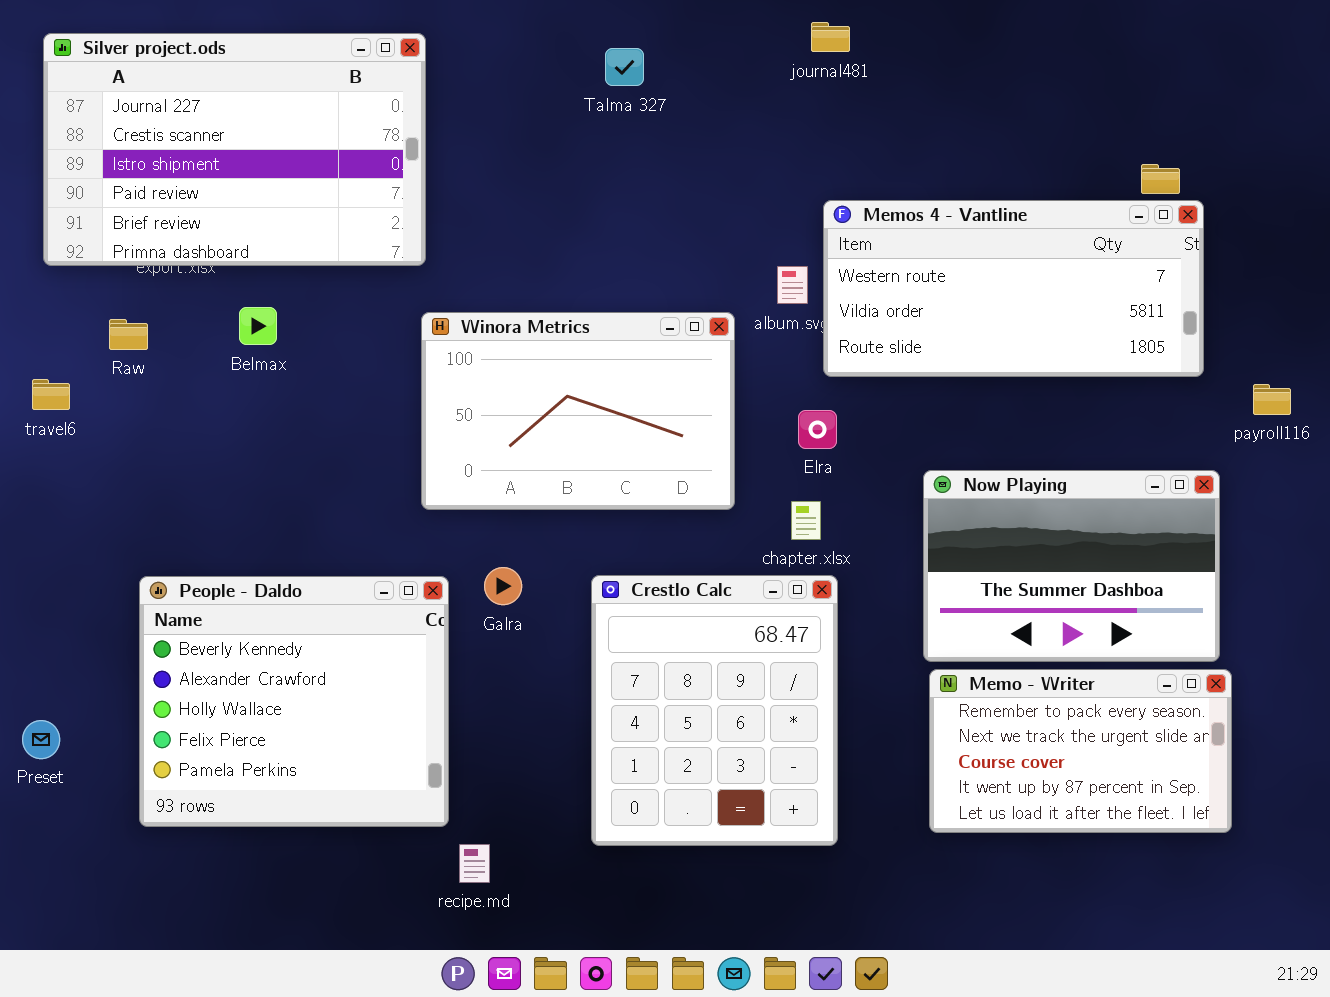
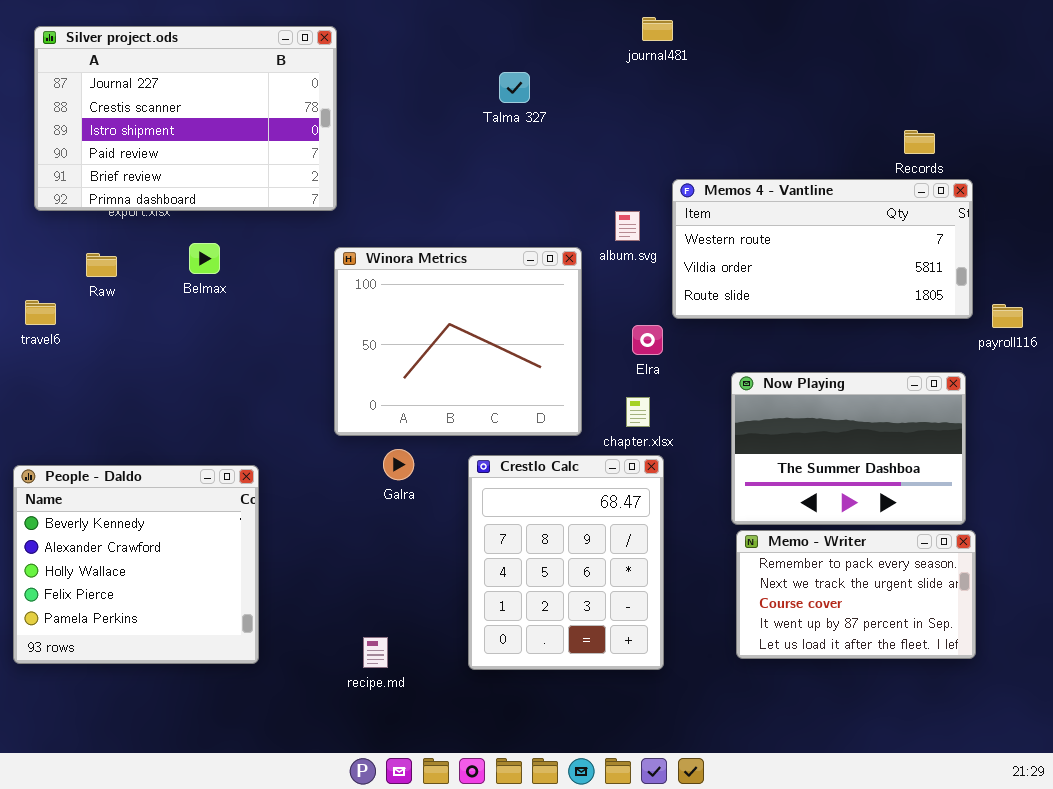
Talma 327: [605,48,644,86] -> [499,72,530,103], moved
Memos 4 - Vantline: [823,200,1204,377] -> [672,179,973,319], moved
Winora Metrics: [421,312,735,510] -> [334,247,582,436], resized
People - Daldo: [139,576,449,827] -> [13,465,259,664], moved
recipe.md: [459,844,490,883] -> [363,637,388,668], moved

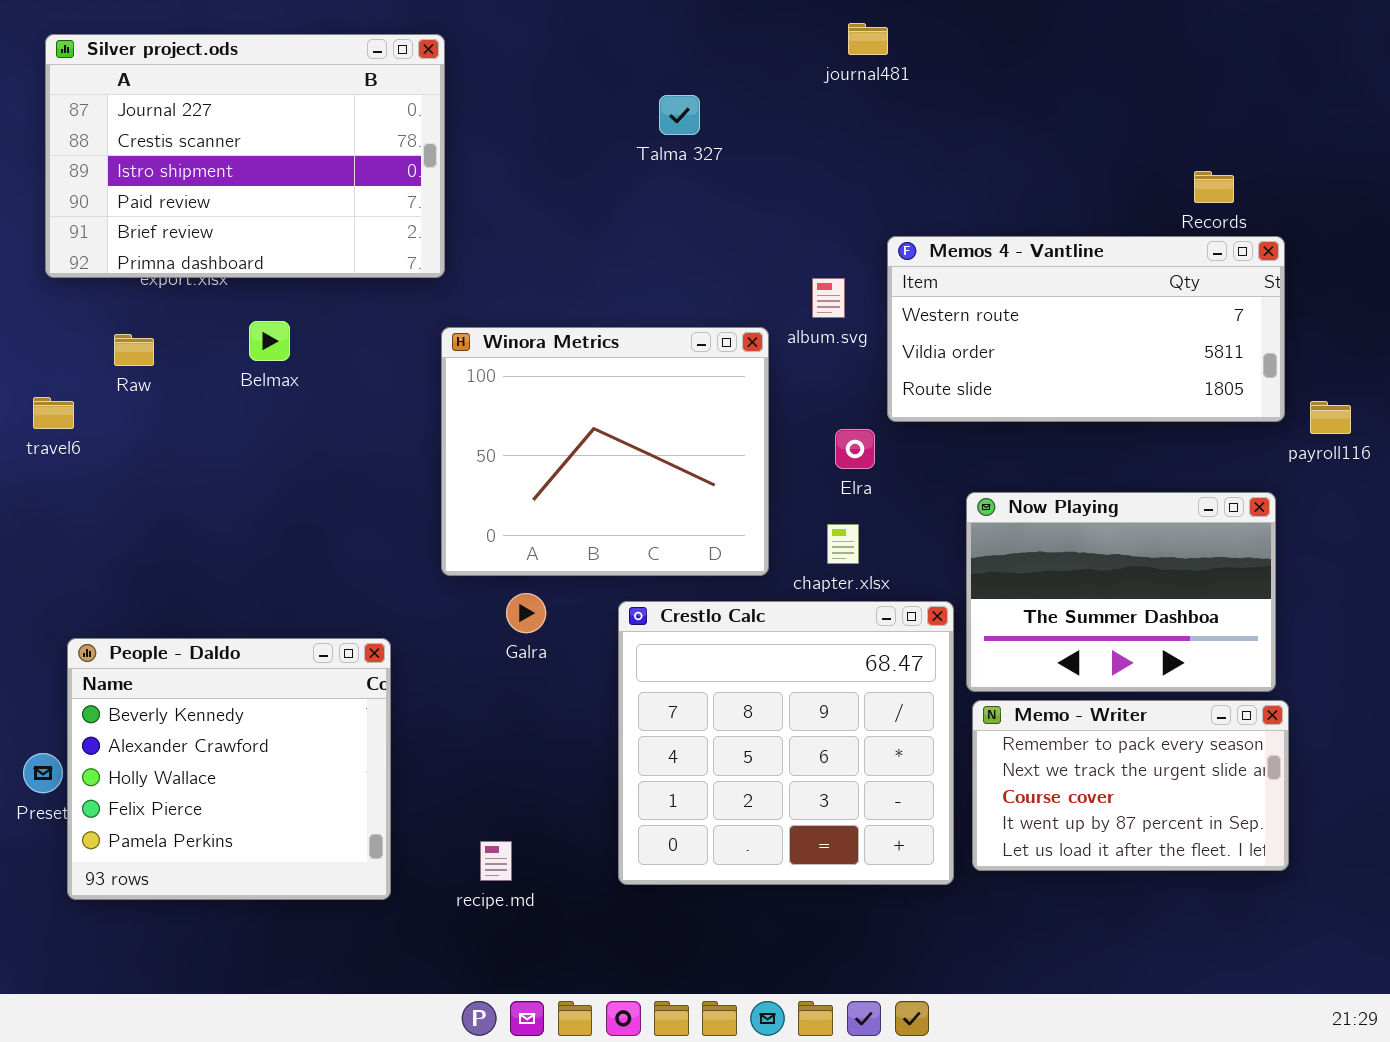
Crestlo Calc: [468,455,664,670] -> [618,601,954,885], resized
People - Daldo: [13,465,259,664] -> [67,638,391,900], moved

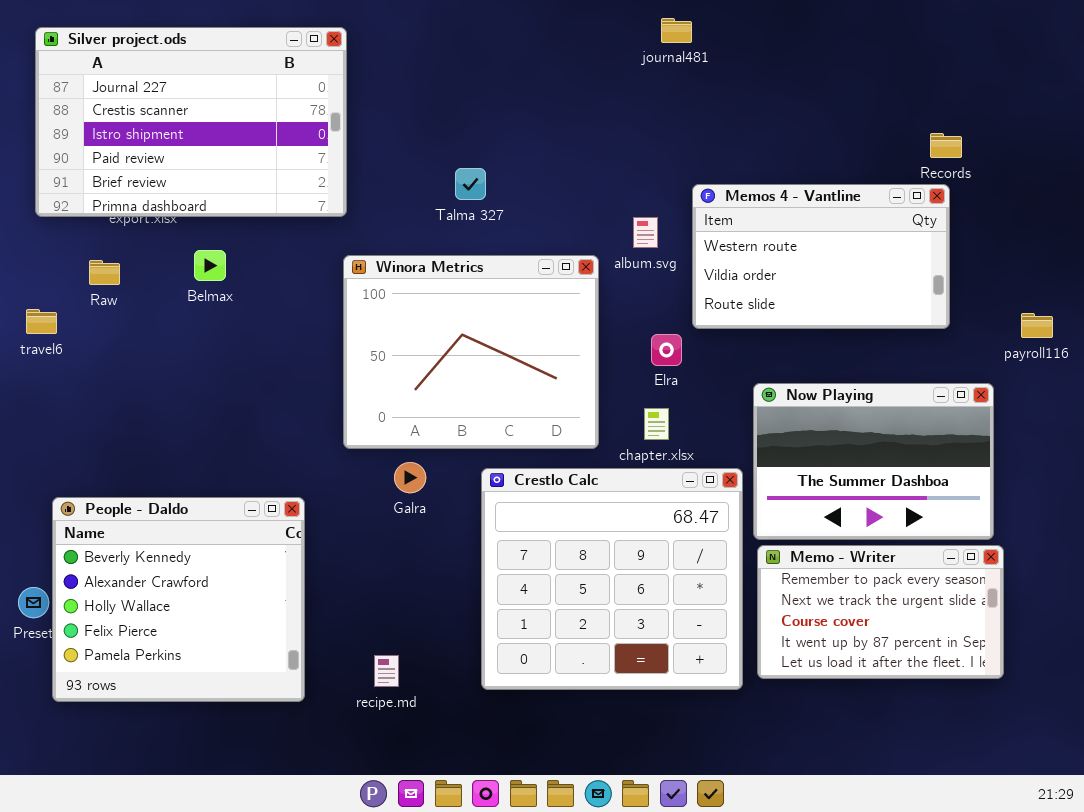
Talma 327: [659,95,700,135] -> [455,168,486,200], moved
Memos 4 - Vantline: [887,236,1285,422] -> [692,184,950,329], resized

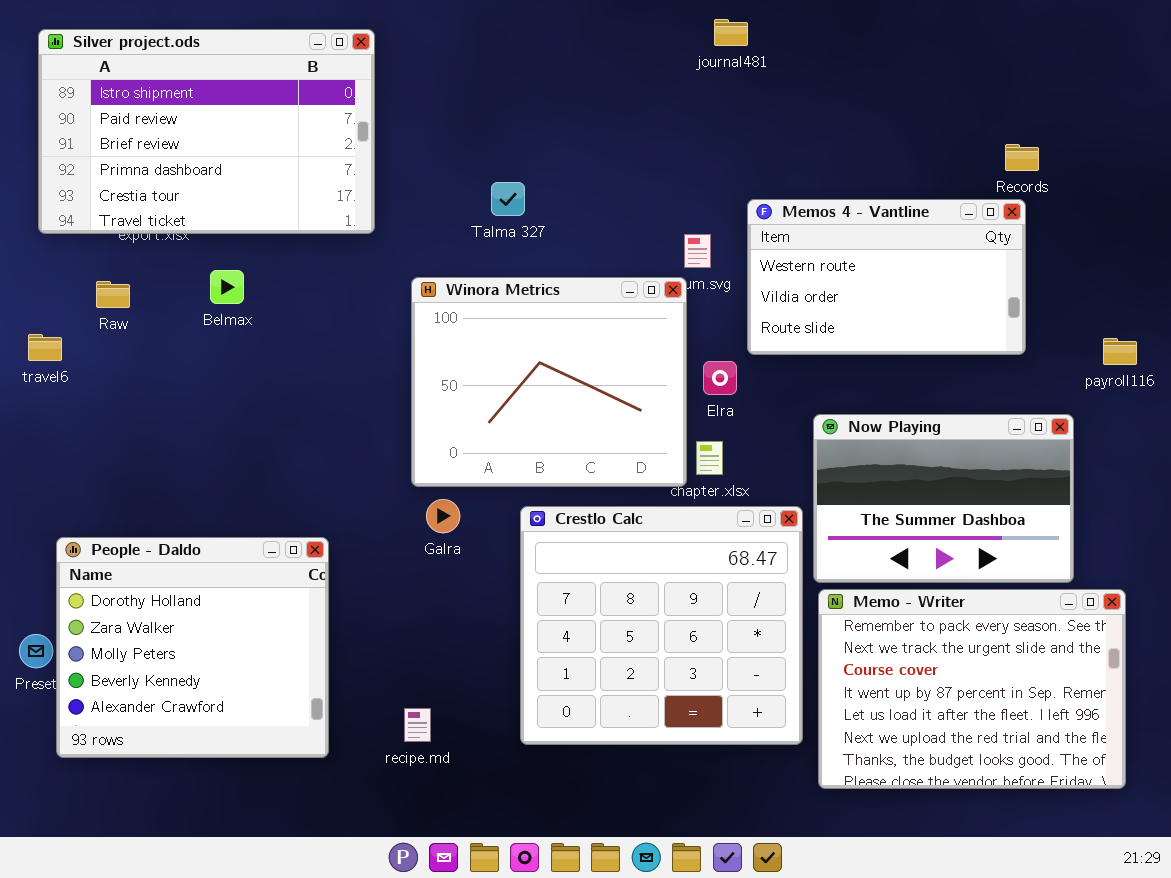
Silver project.ods: [35,27,347,217] -> [38,29,375,234], scrolled down 2 rows
Winora Metrics: [343,255,599,449] -> [411,277,687,487], moved
People - Daldo: [52,497,305,702] -> [56,537,329,758], scrolled up 3 rows
Memo - Writer: [757,545,1004,679] -> [818,589,1126,789], resized

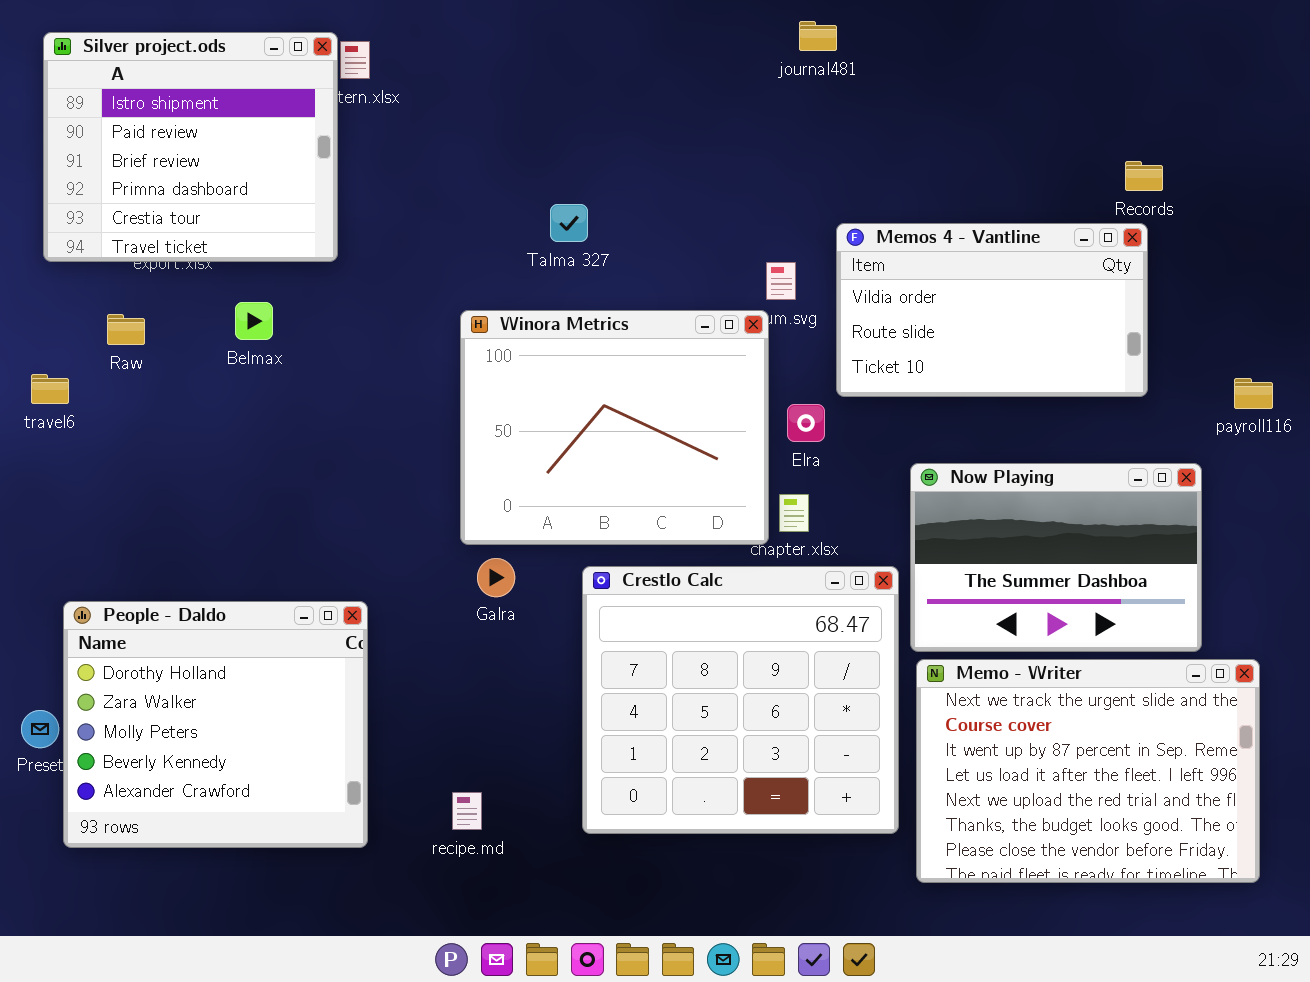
Silver project.ods: [38,29,375,234] -> [43,32,338,262], resized
Memos 4 - Vantline: [747,199,1026,355] -> [836,223,1148,397], scrolled down 1 row
Memo - Writer: [818,589,1126,789] -> [916,659,1260,883], scrolled down 1 row

